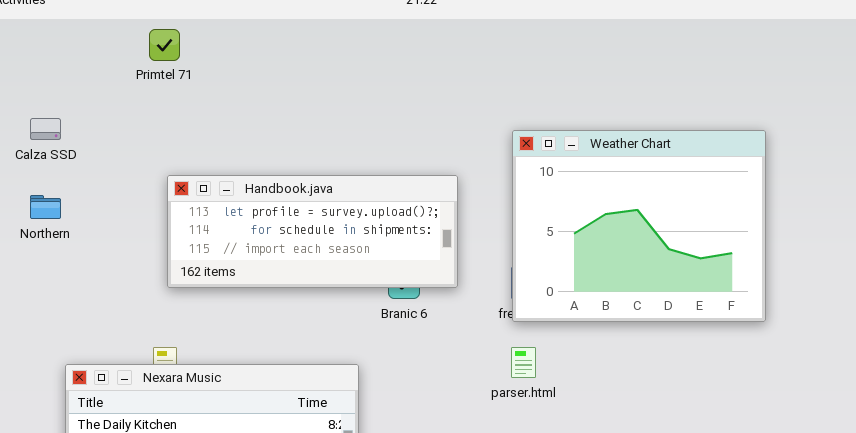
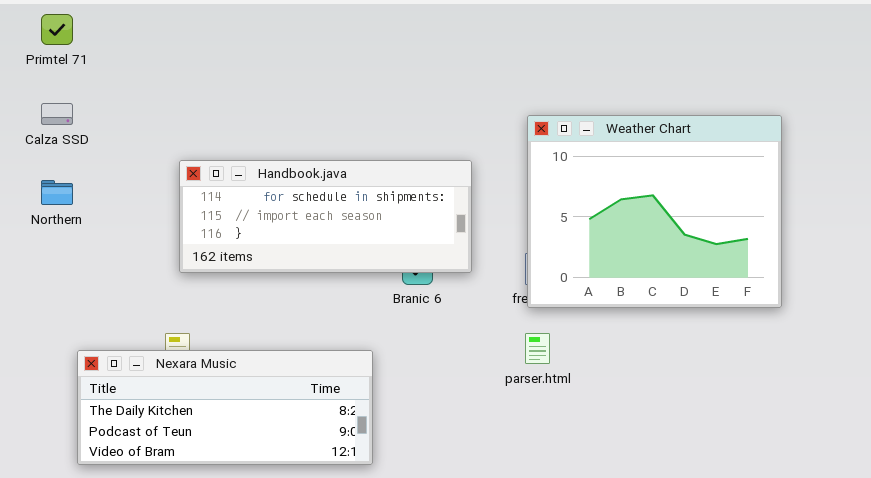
Primtel 71: [149,29,180,61] -> [41,14,73,45], moved
Handbook.java: [167,175,458,288] -> [179,160,472,273], scrolled down 1 row

